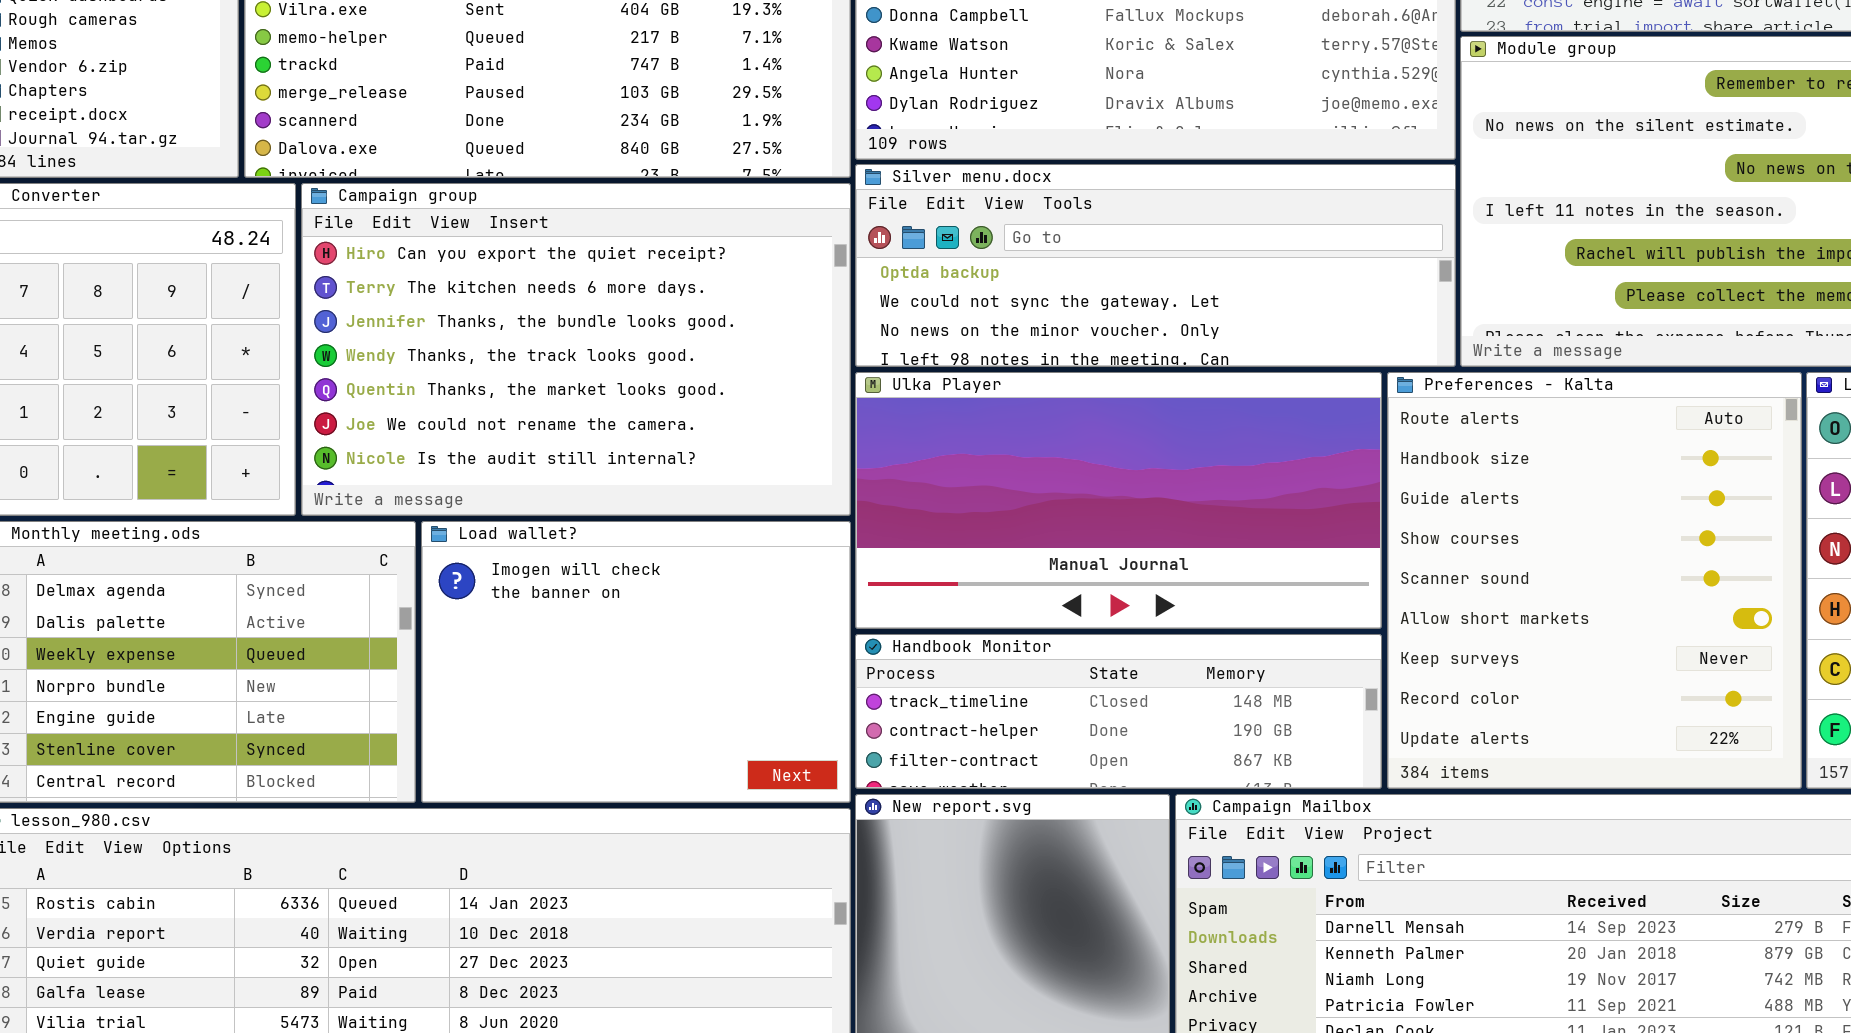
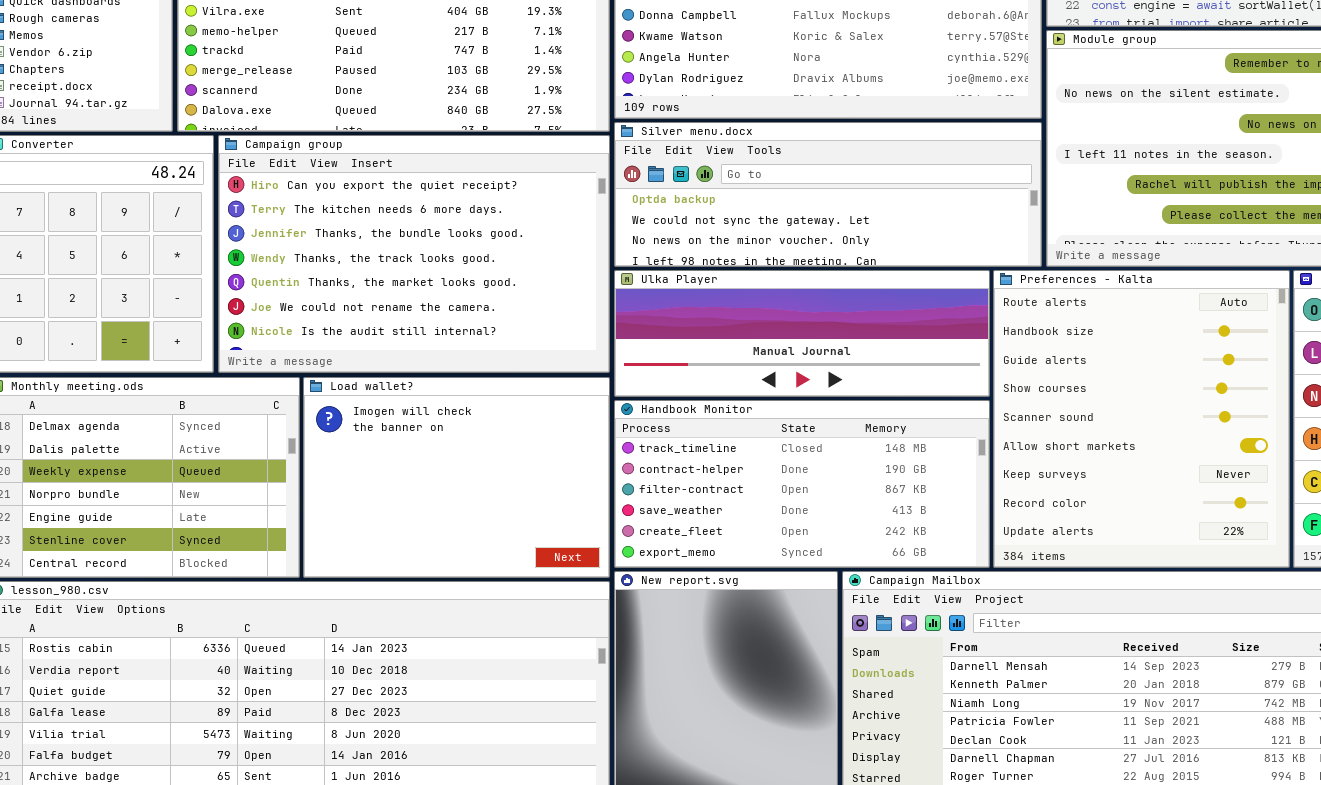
Ulka Player: [855,372,1382,629] -> [614,270,990,397], resized
Handbook Monitor: [855,634,1382,789] -> [614,400,990,568], resized

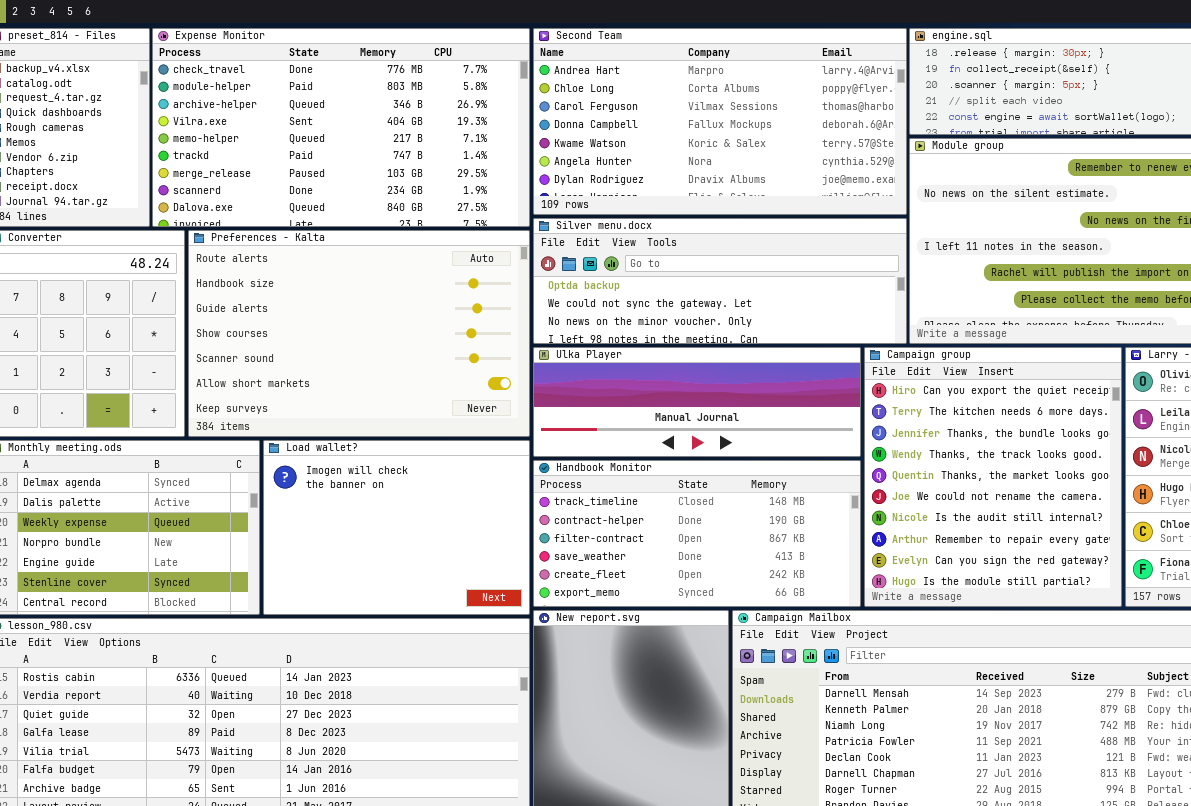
Campaign group: [218,135,610,373] -> [864,347,1122,607], moved, resized
Preferences - Kalta: [993,270,1290,568] -> [188,230,530,437], moved, resized

